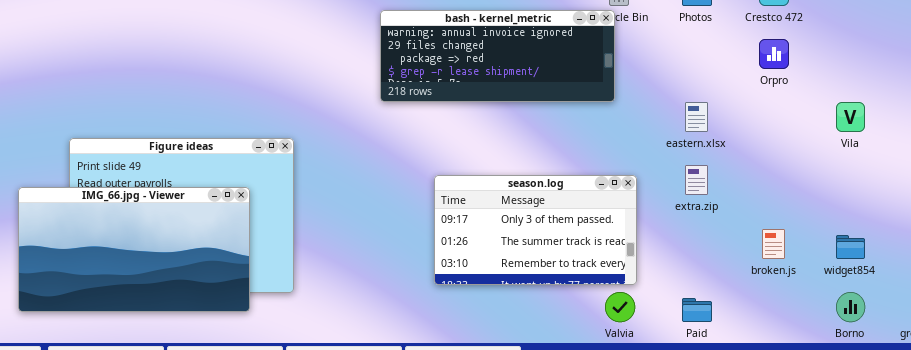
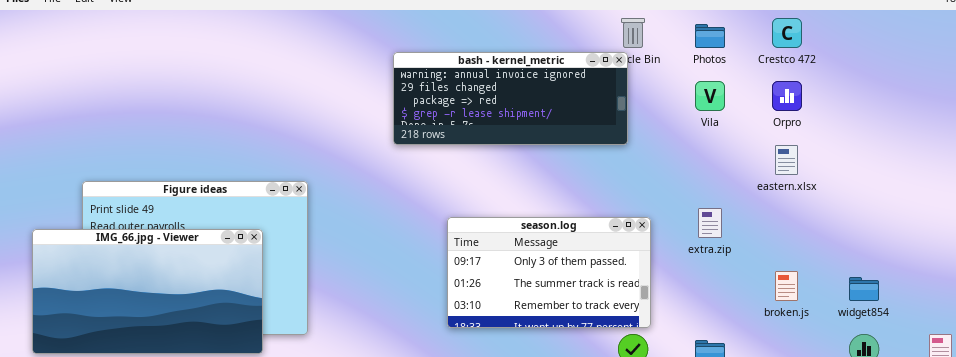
eastern.xlsx: [685,102,708,132] -> [775,145,798,175], moved
Vila: [836,102,865,132] -> [695,81,725,111], moved

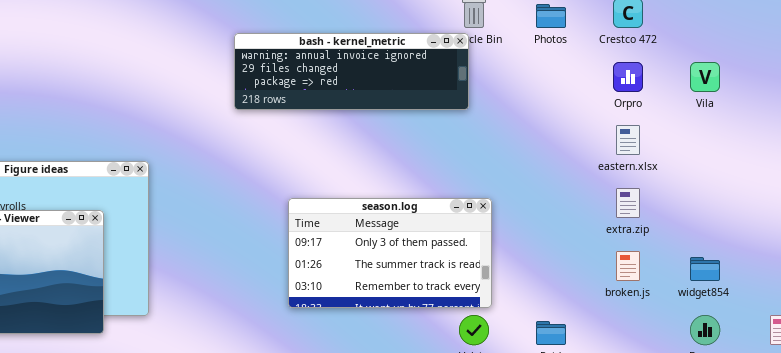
bash - kernel_metric: [393,52,628,145] -> [234,33,469,110], resized
Vila: [695,81,725,111] -> [690,62,720,92], moved
extra.zip: [698,208,722,238] -> [616,188,640,218], moved

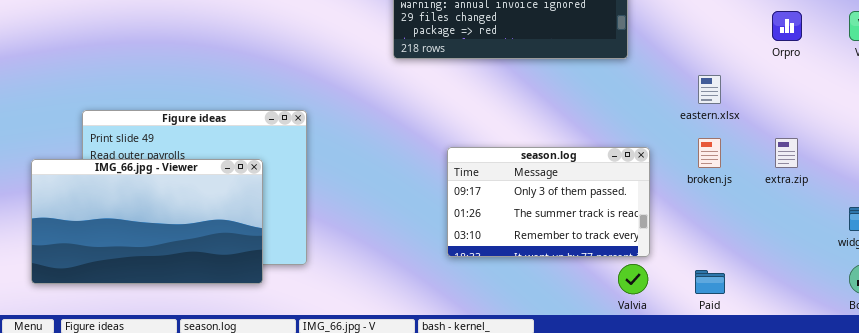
eastern.xlsx: [616,125,640,155] -> [698,75,721,104], moved
broken.js: [616,251,640,281] -> [698,138,721,168], moved

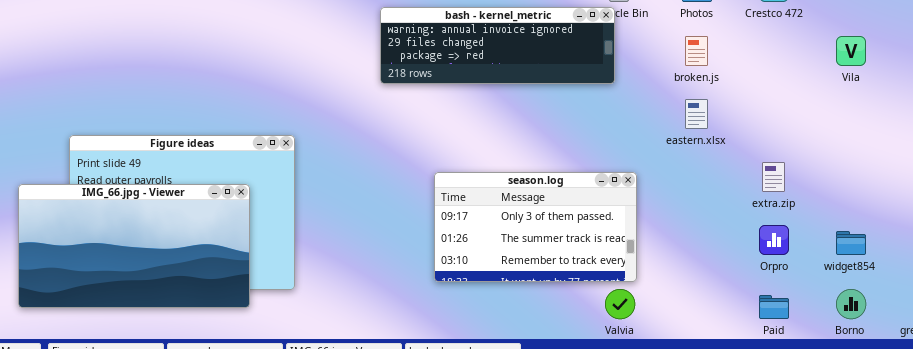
Orpro: [772,11,802,41] -> [759,225,789,255], moved
broken.js: [698,138,721,168] -> [685,36,708,66], moved
Paid: [695,270,725,294] -> [759,295,789,319], moved

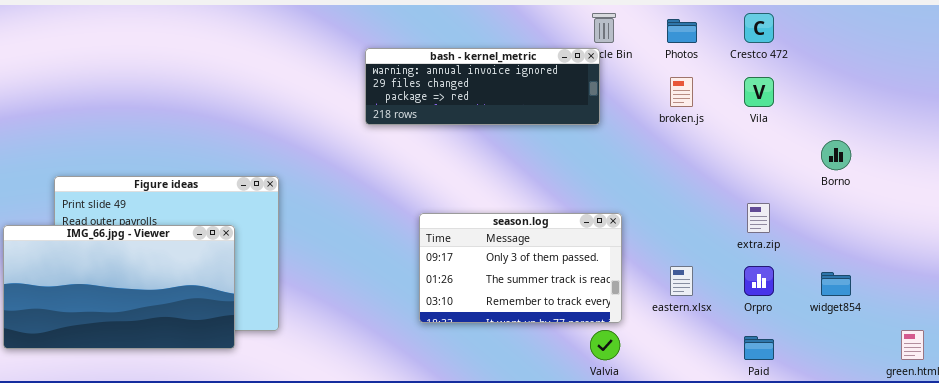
Vila: [836,36,866,66] -> [744,77,774,107], moved
eastern.xlsx: [685,99,708,129] -> [670,266,693,296], moved
Borno: [836,289,866,319] -> [821,140,851,170], moved

